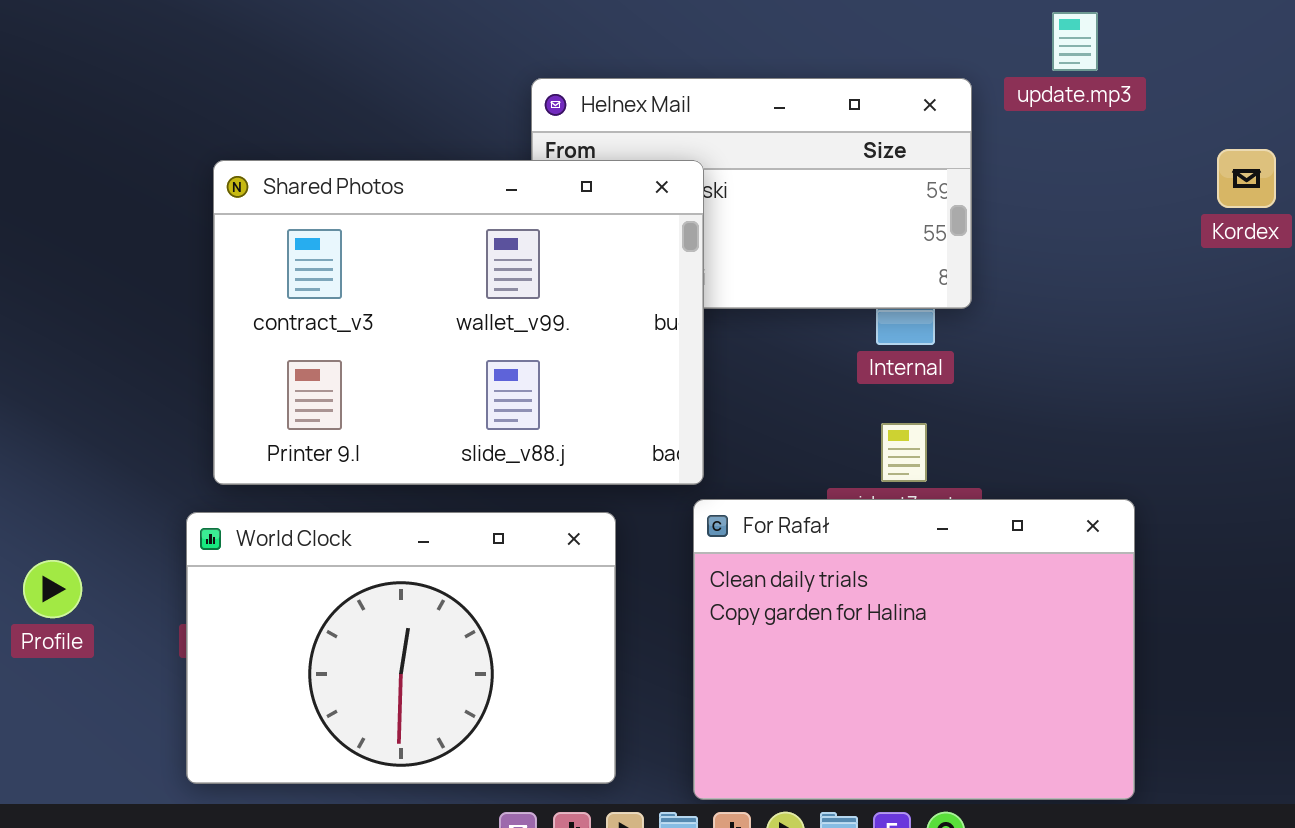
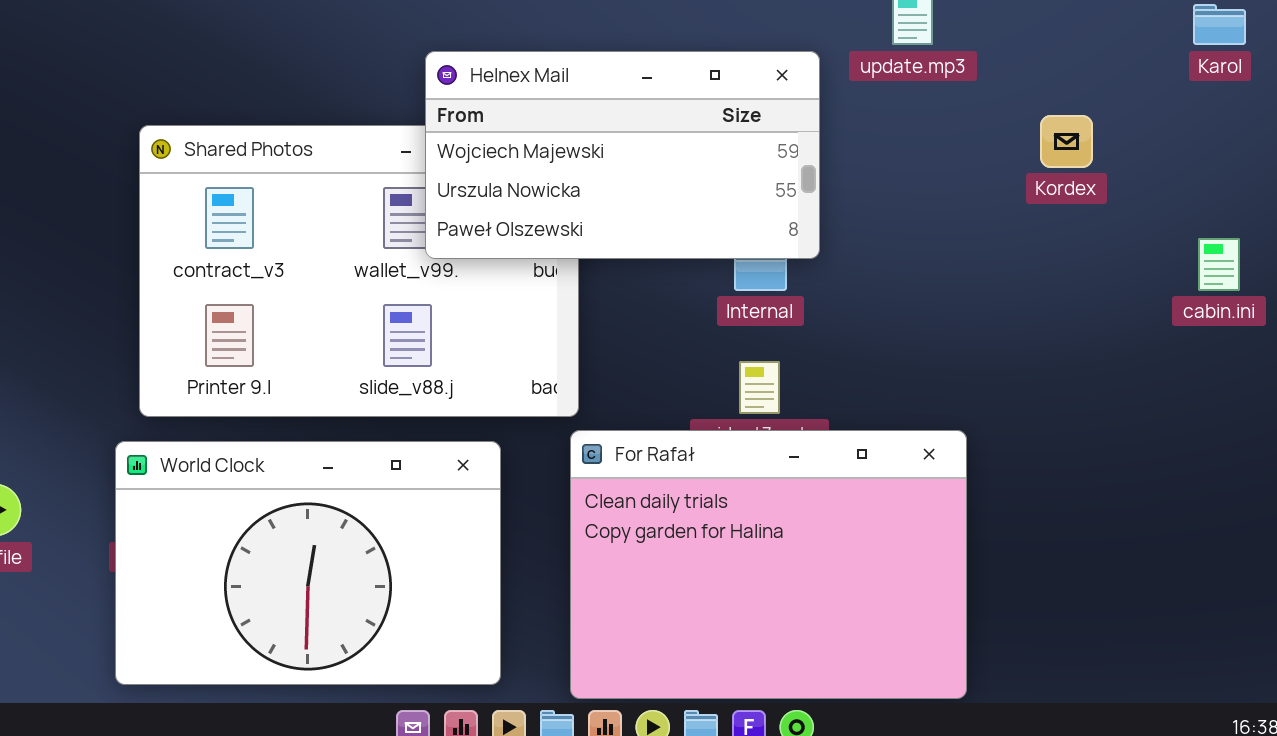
Helnex Mail: [531,78,972,309] -> [425,51,820,259], raised

